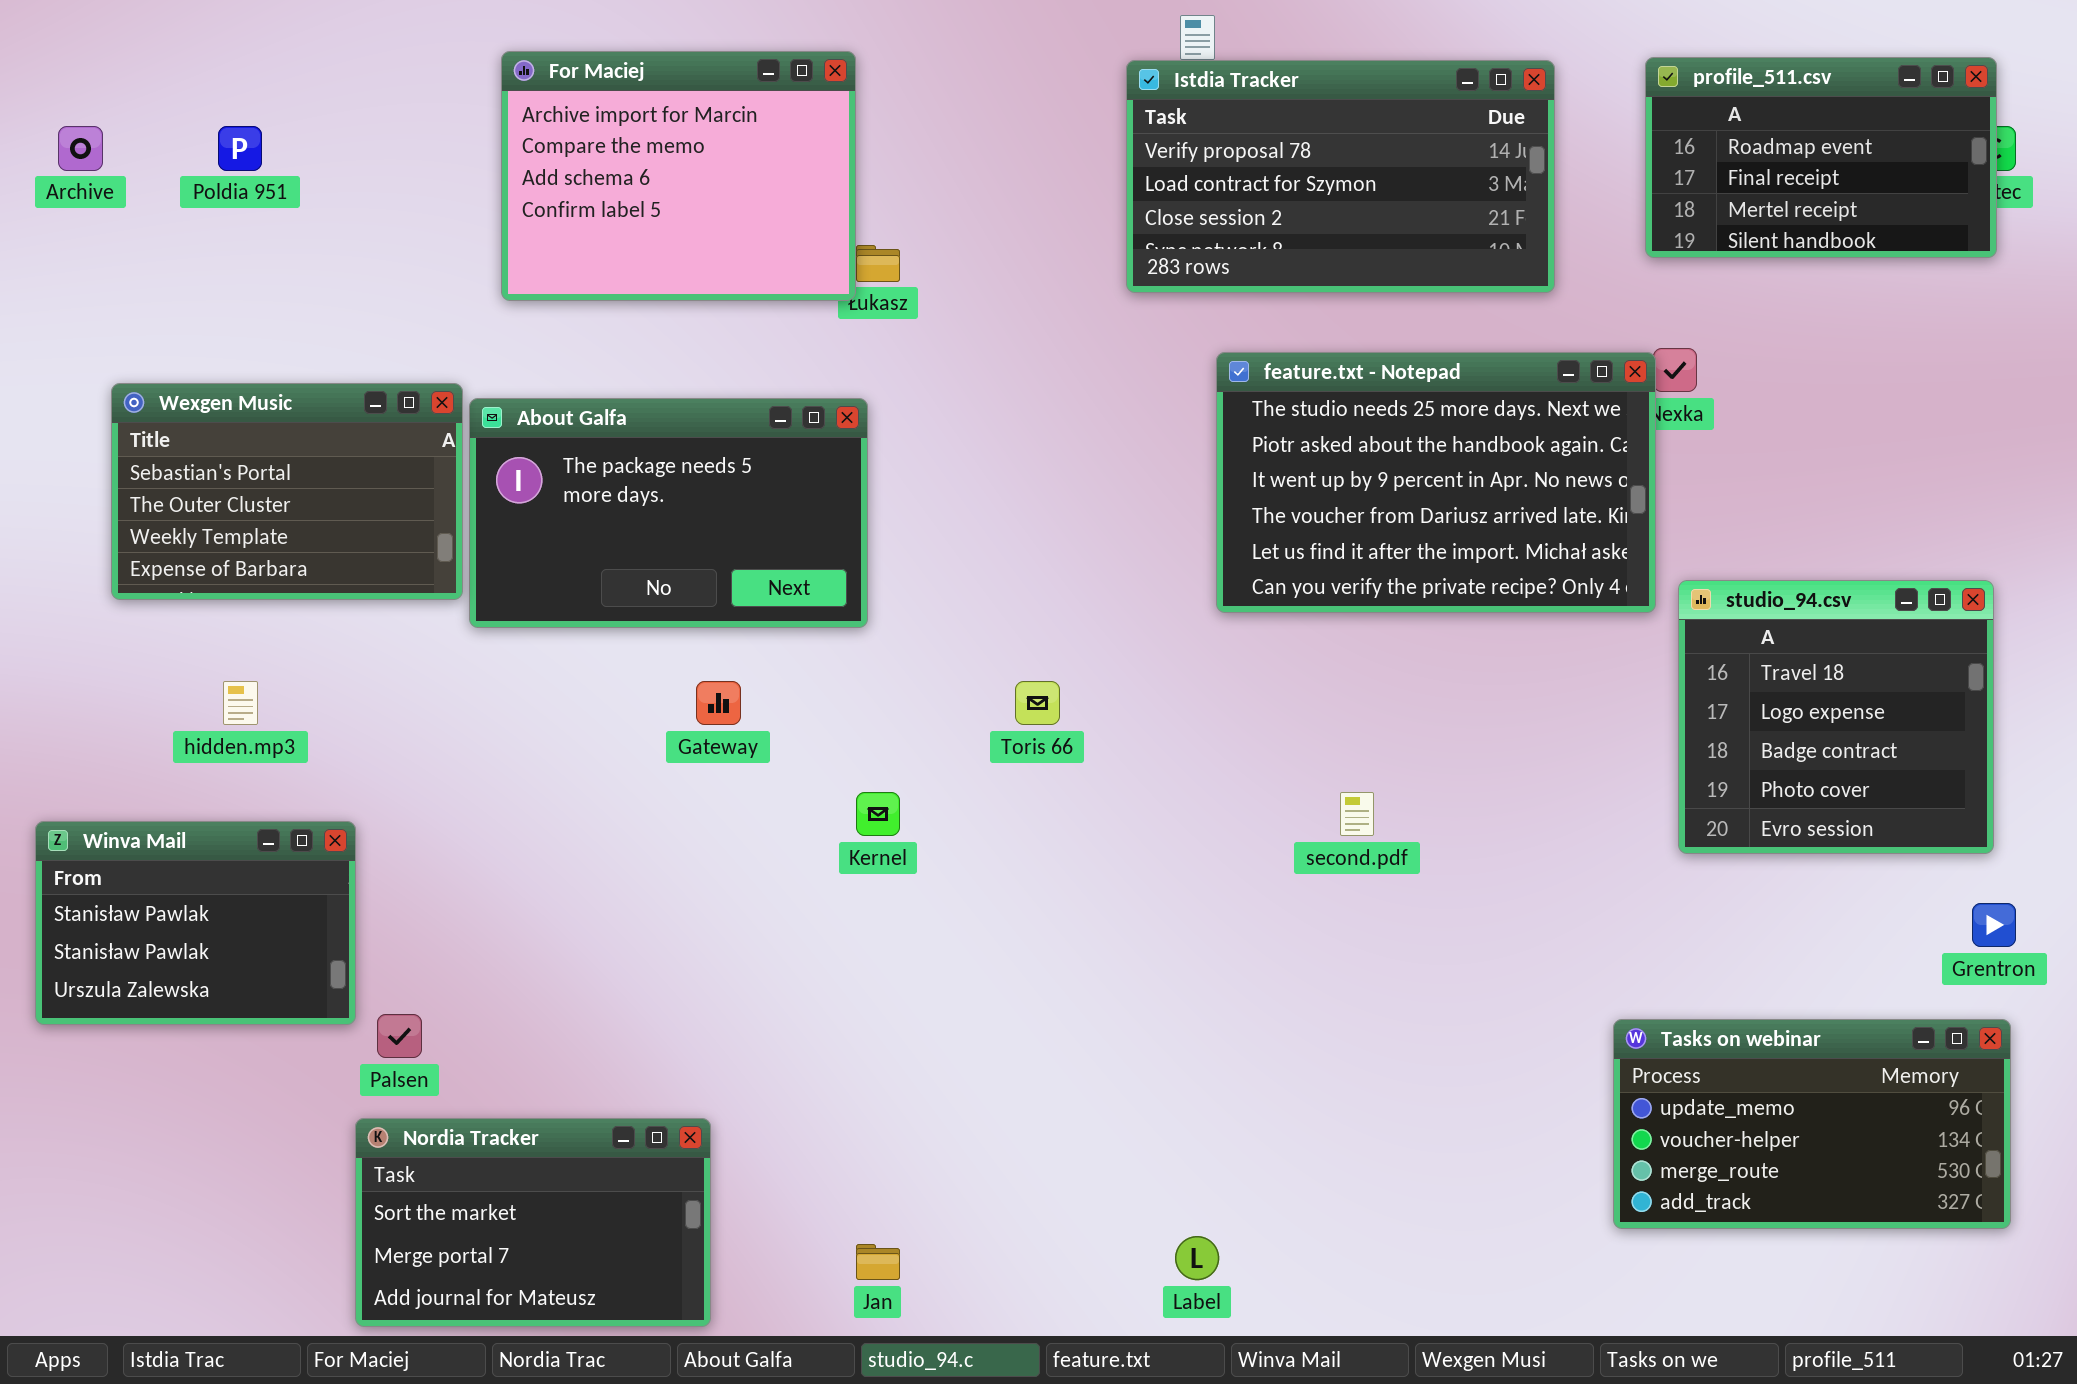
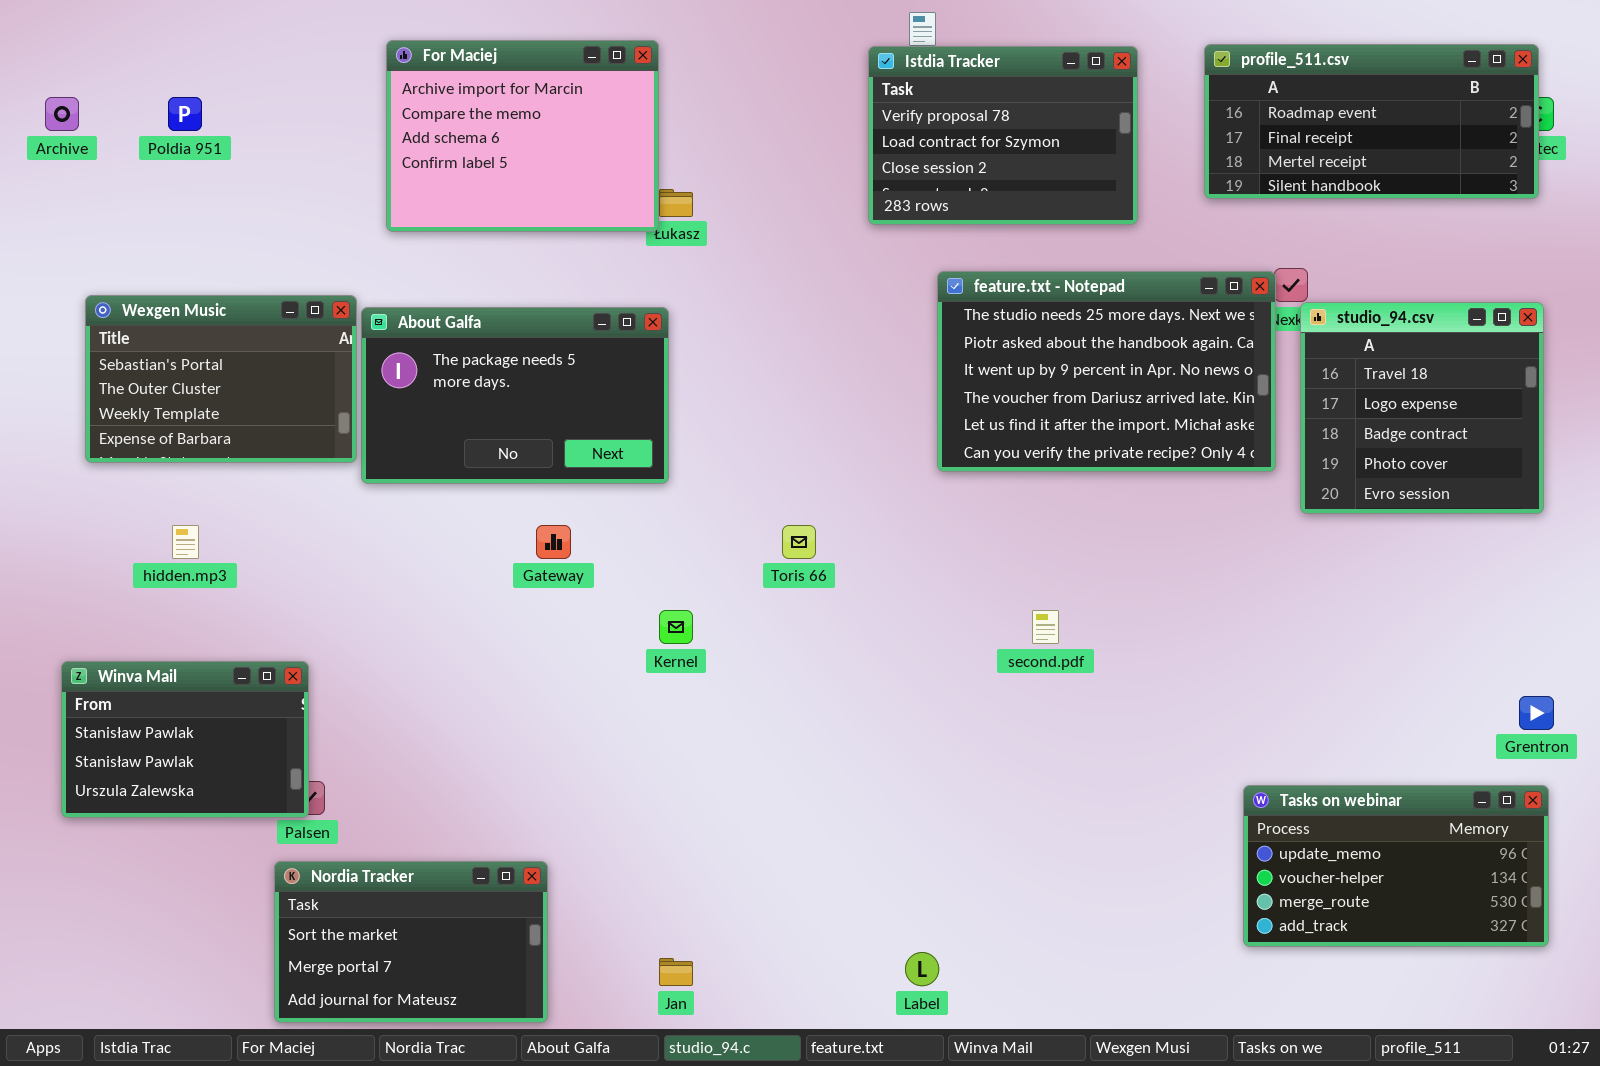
profile_511.csv: [1645,57,1997,258] -> [1204,44,1539,199], resized
Istdia Tracker: [1126,60,1555,293] -> [868,46,1138,225], resized
studio_94.csv: [1678,580,1994,854] -> [1300,302,1544,514], moved
Winva Mail: [35,821,356,1025] -> [61,661,309,818], moved

